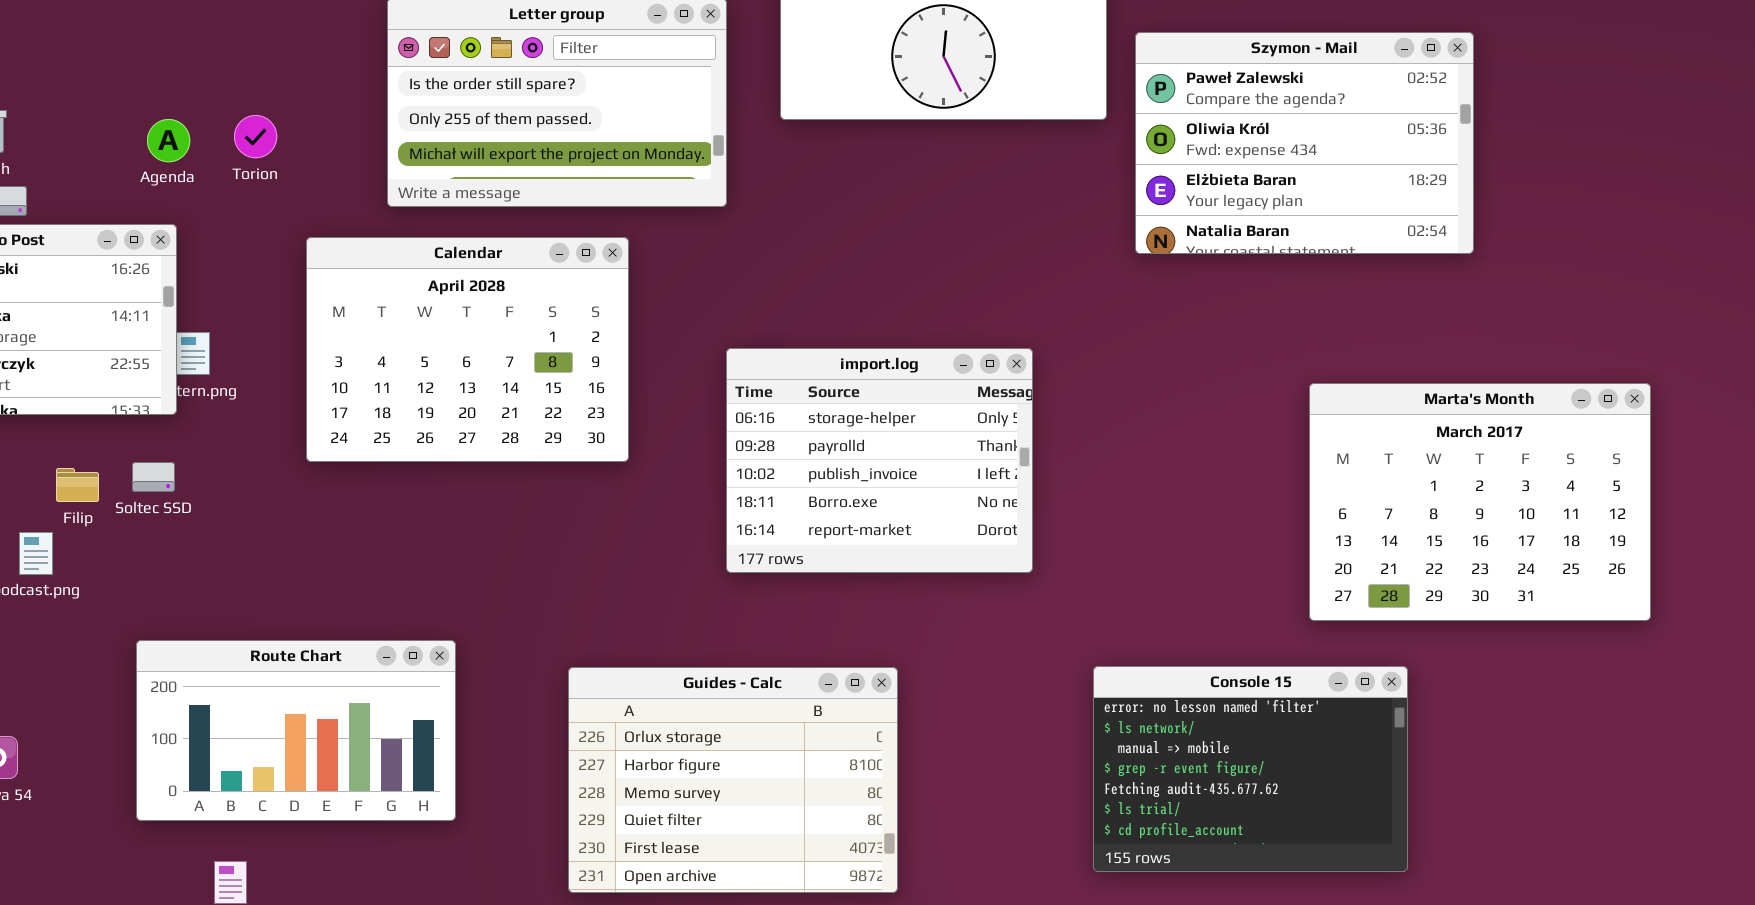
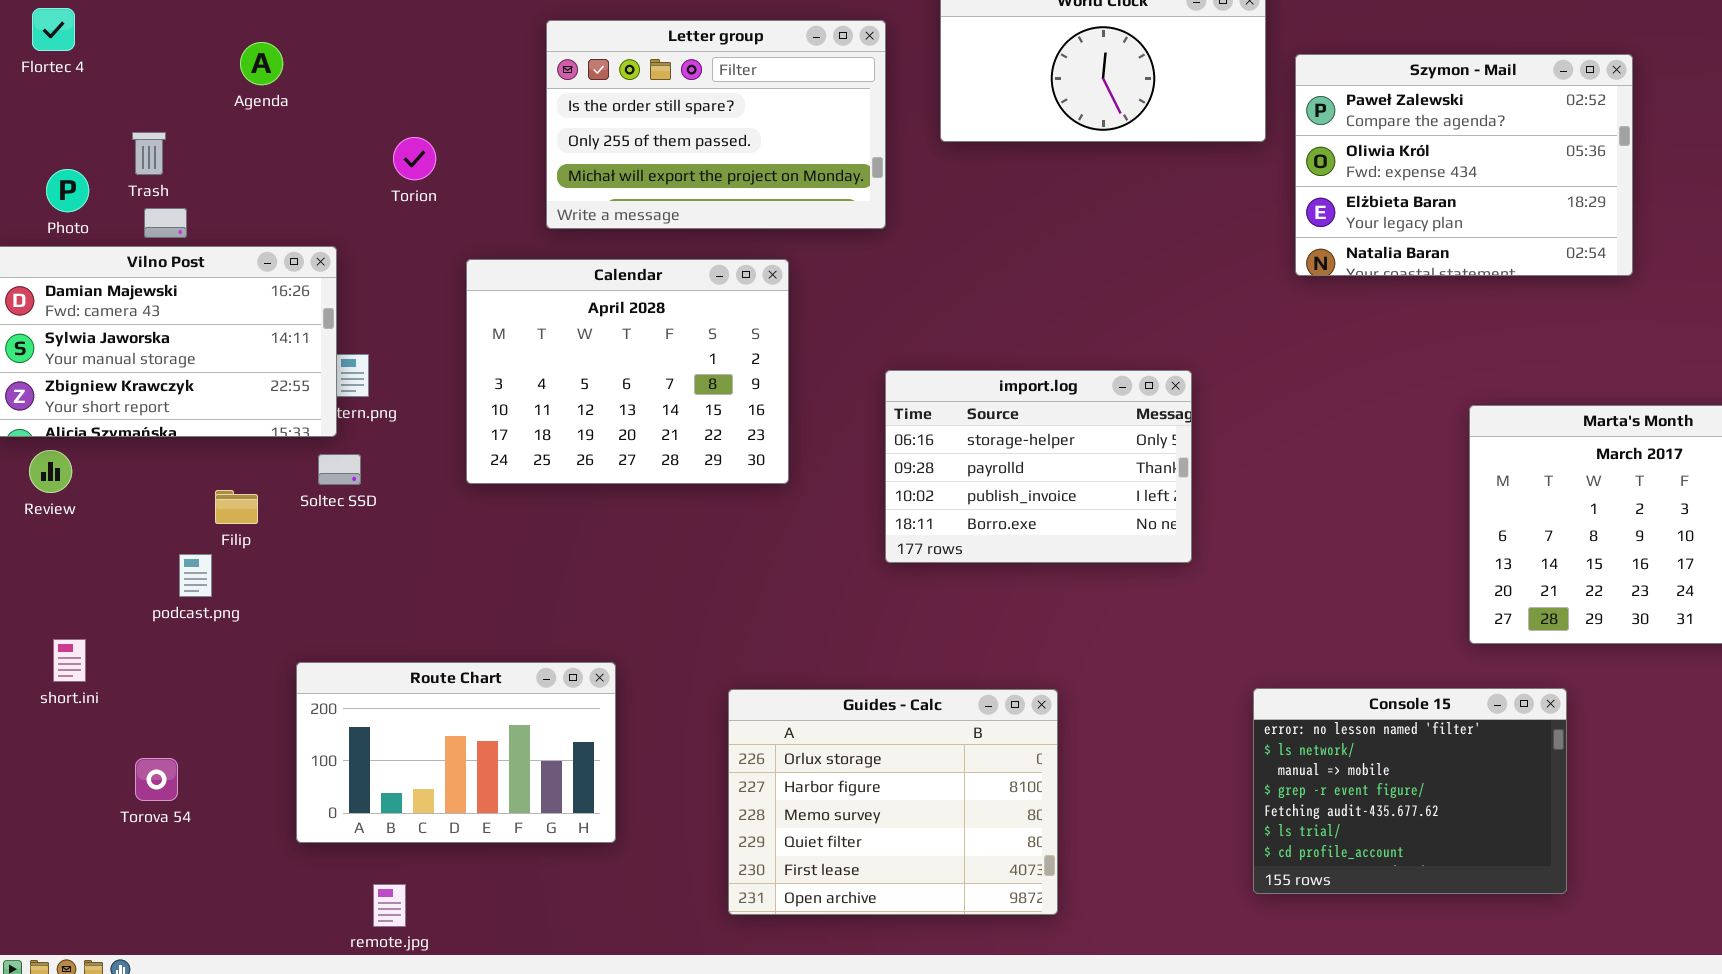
Agenda: [147,119,190,162] -> [240,42,283,85], moved
import.log: [726,348,1033,573] -> [885,370,1192,563], resized
Soltec SSD: [132,462,175,492] -> [318,454,361,485], moved

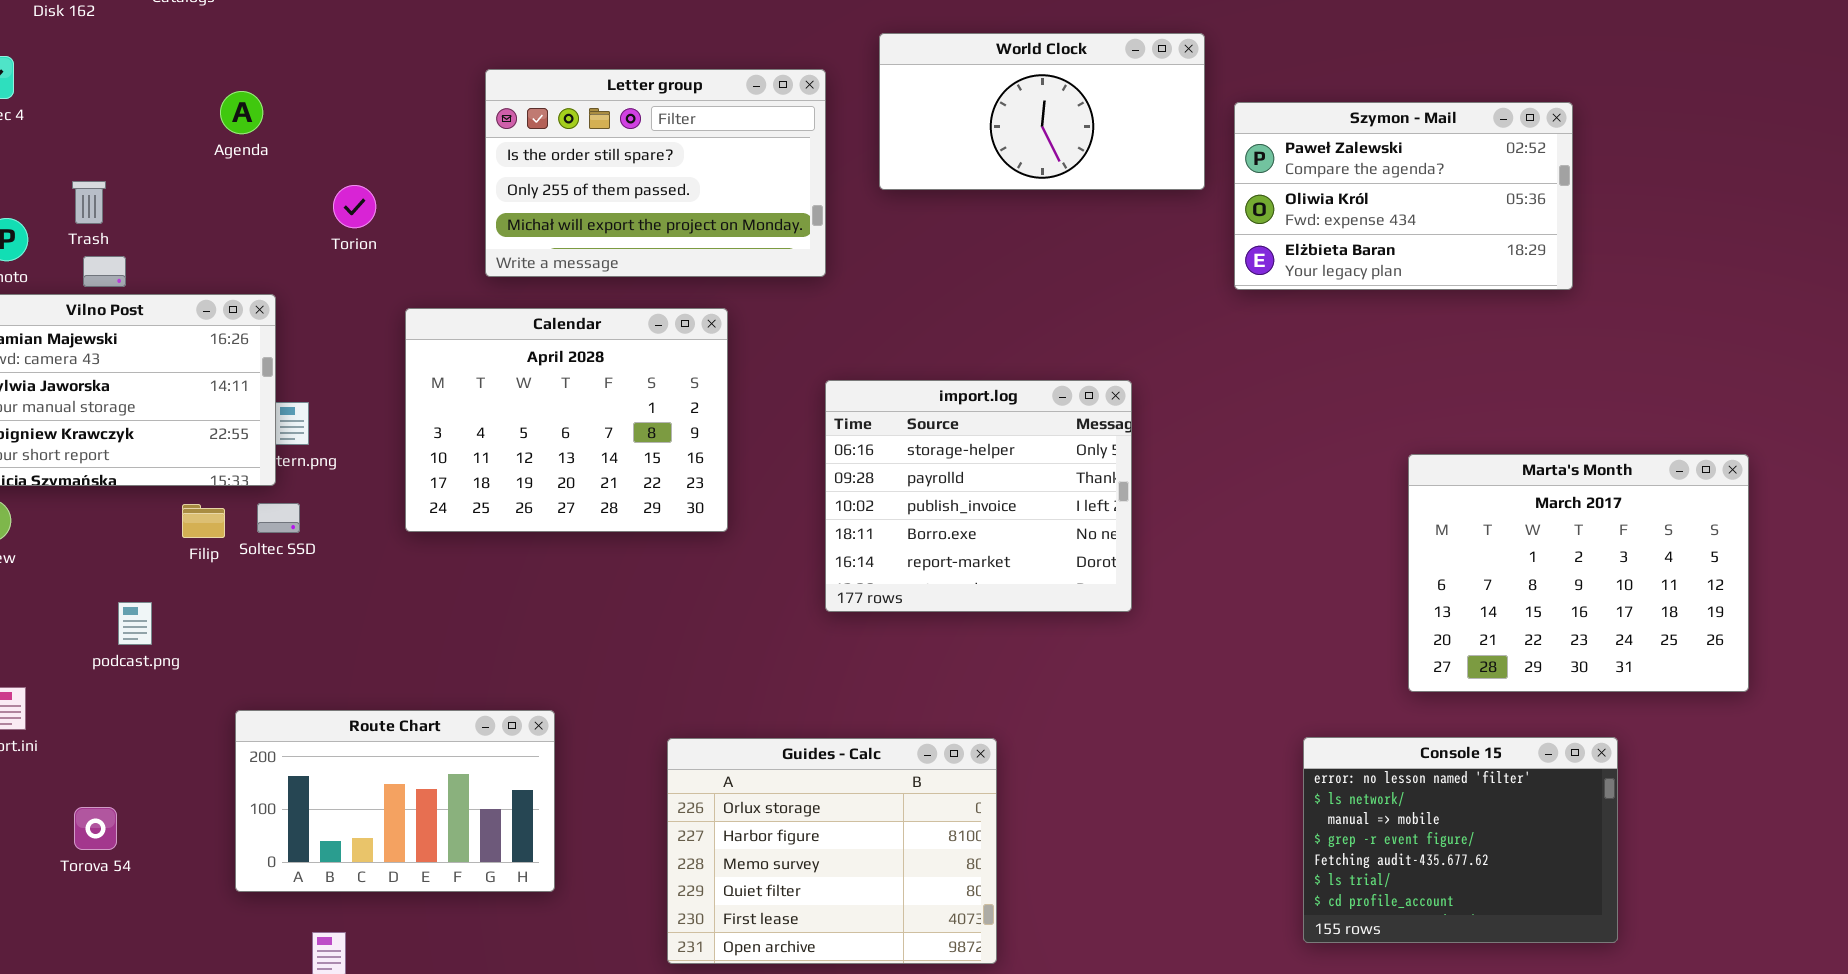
Agenda: [240,42,283,85] -> [220,91,263,134], moved
Szymon - Mail: [1295,54,1633,276] -> [1234,102,1573,290], resized
import.log: [885,370,1192,563] -> [825,380,1132,612], resized
Filip: [215,490,258,524] -> [182,504,225,538], moved
Console 15: [1253,688,1567,894] -> [1303,737,1618,943], moved

